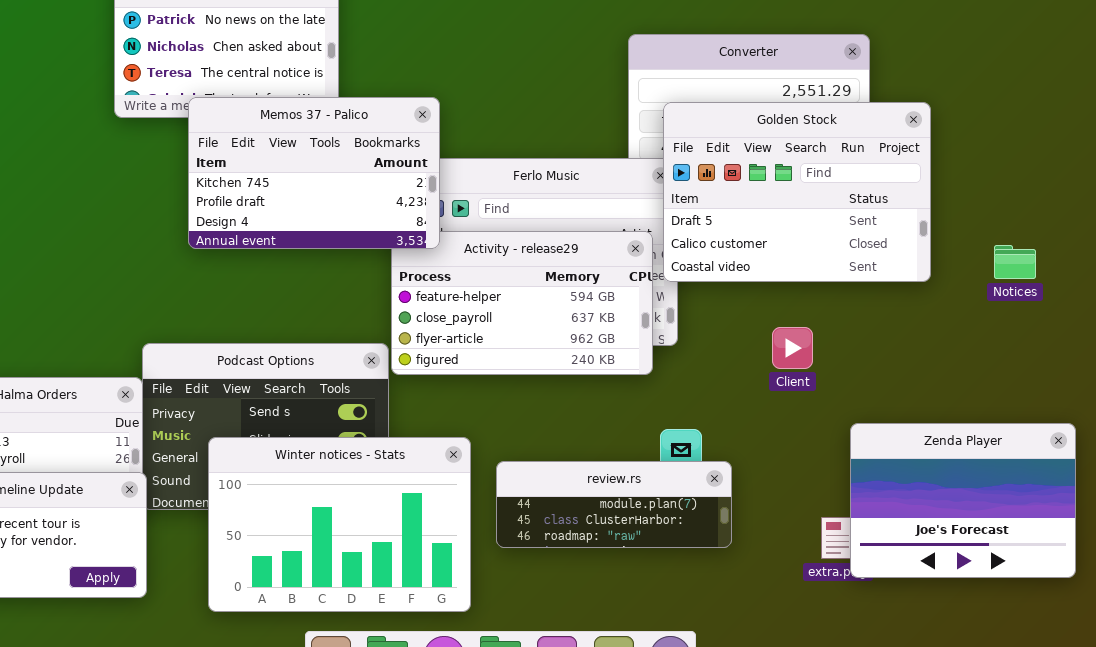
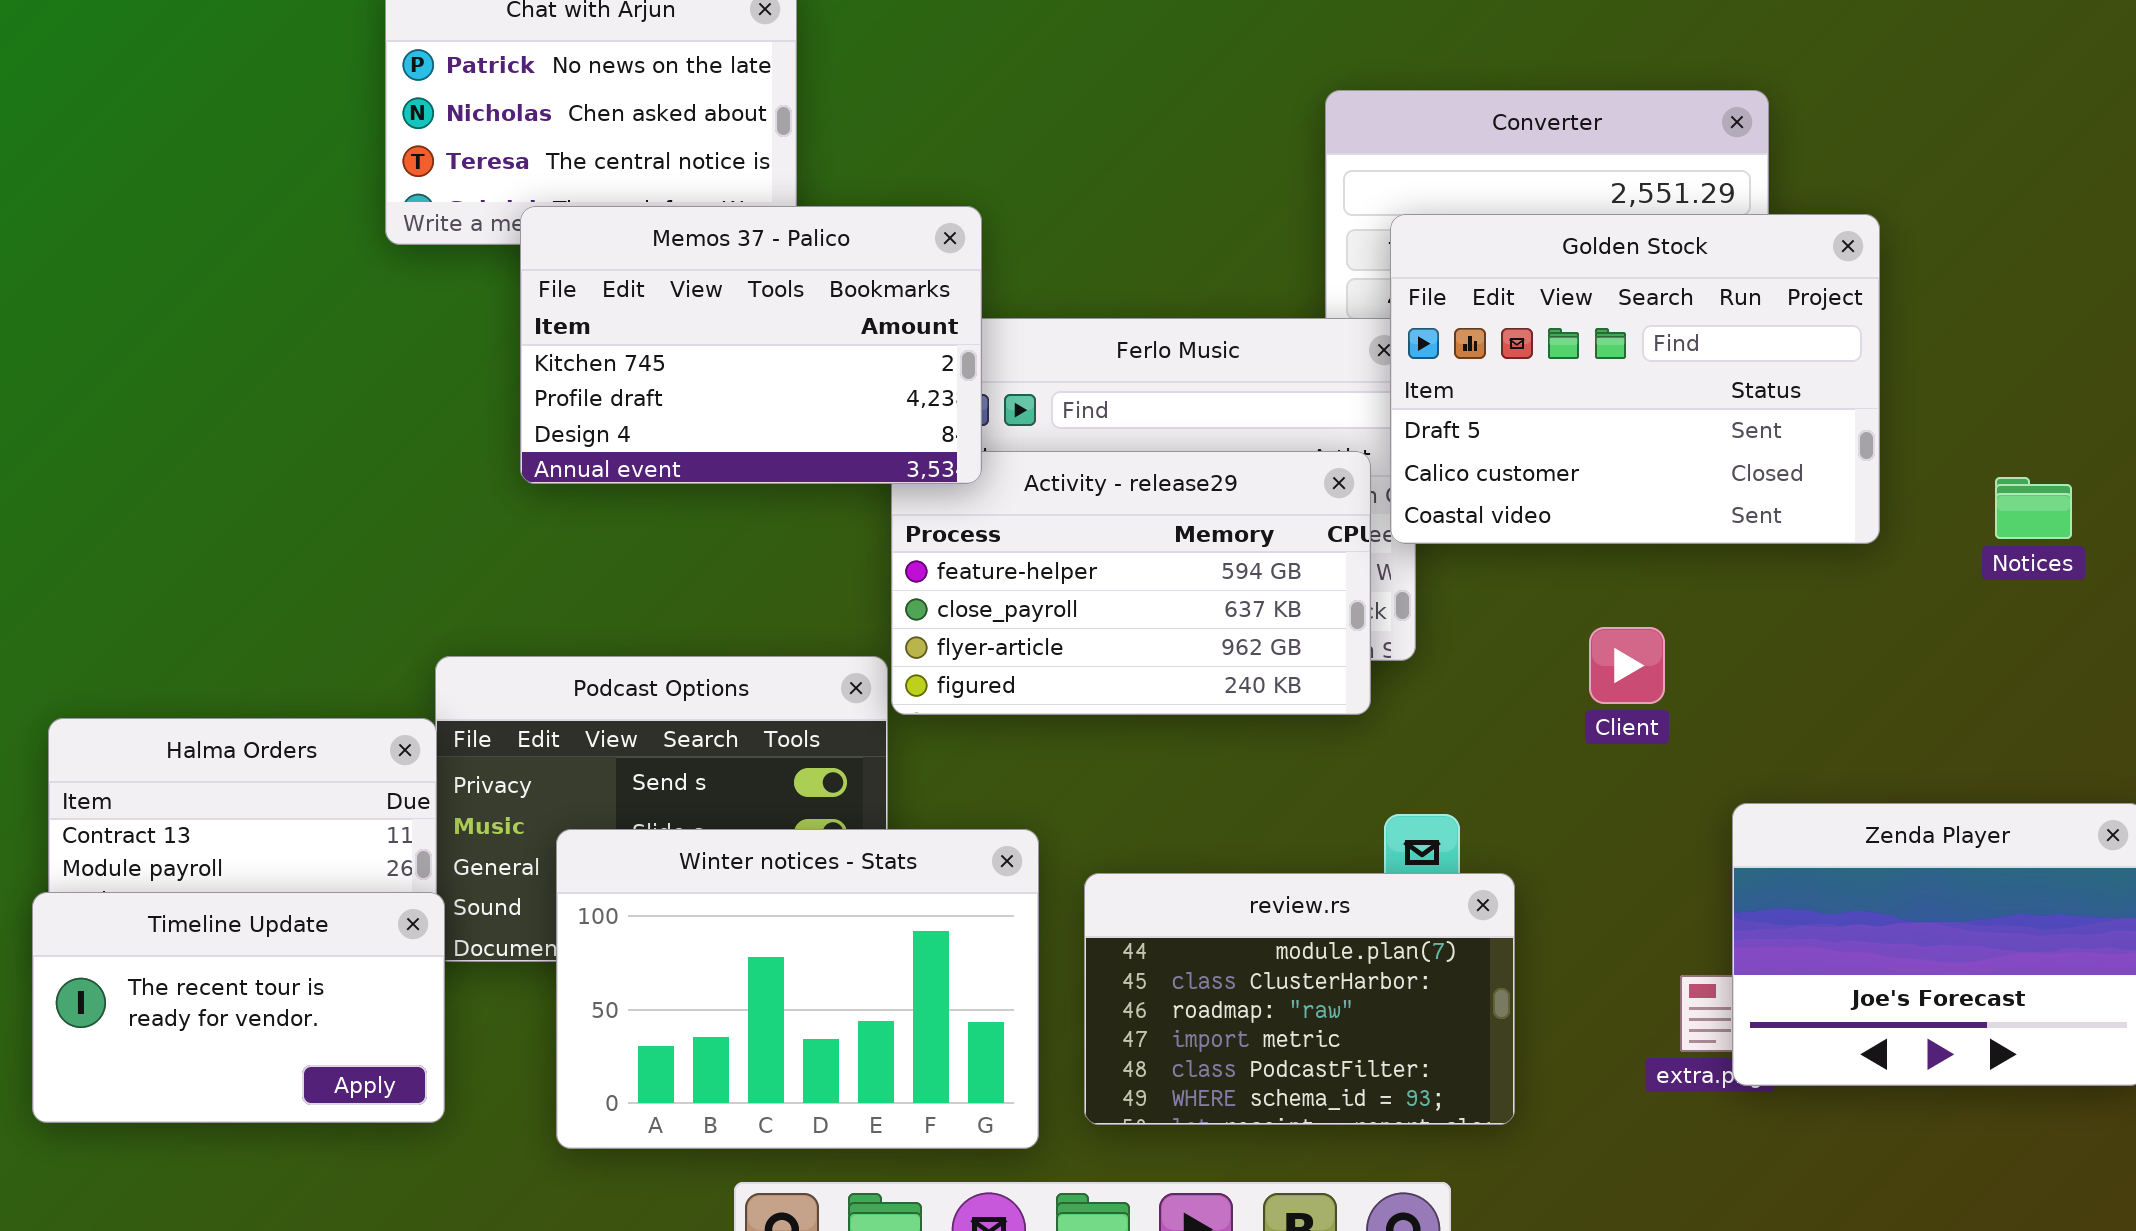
review.rs: [496,461,732,548] -> [1084,873,1515,1125], resized

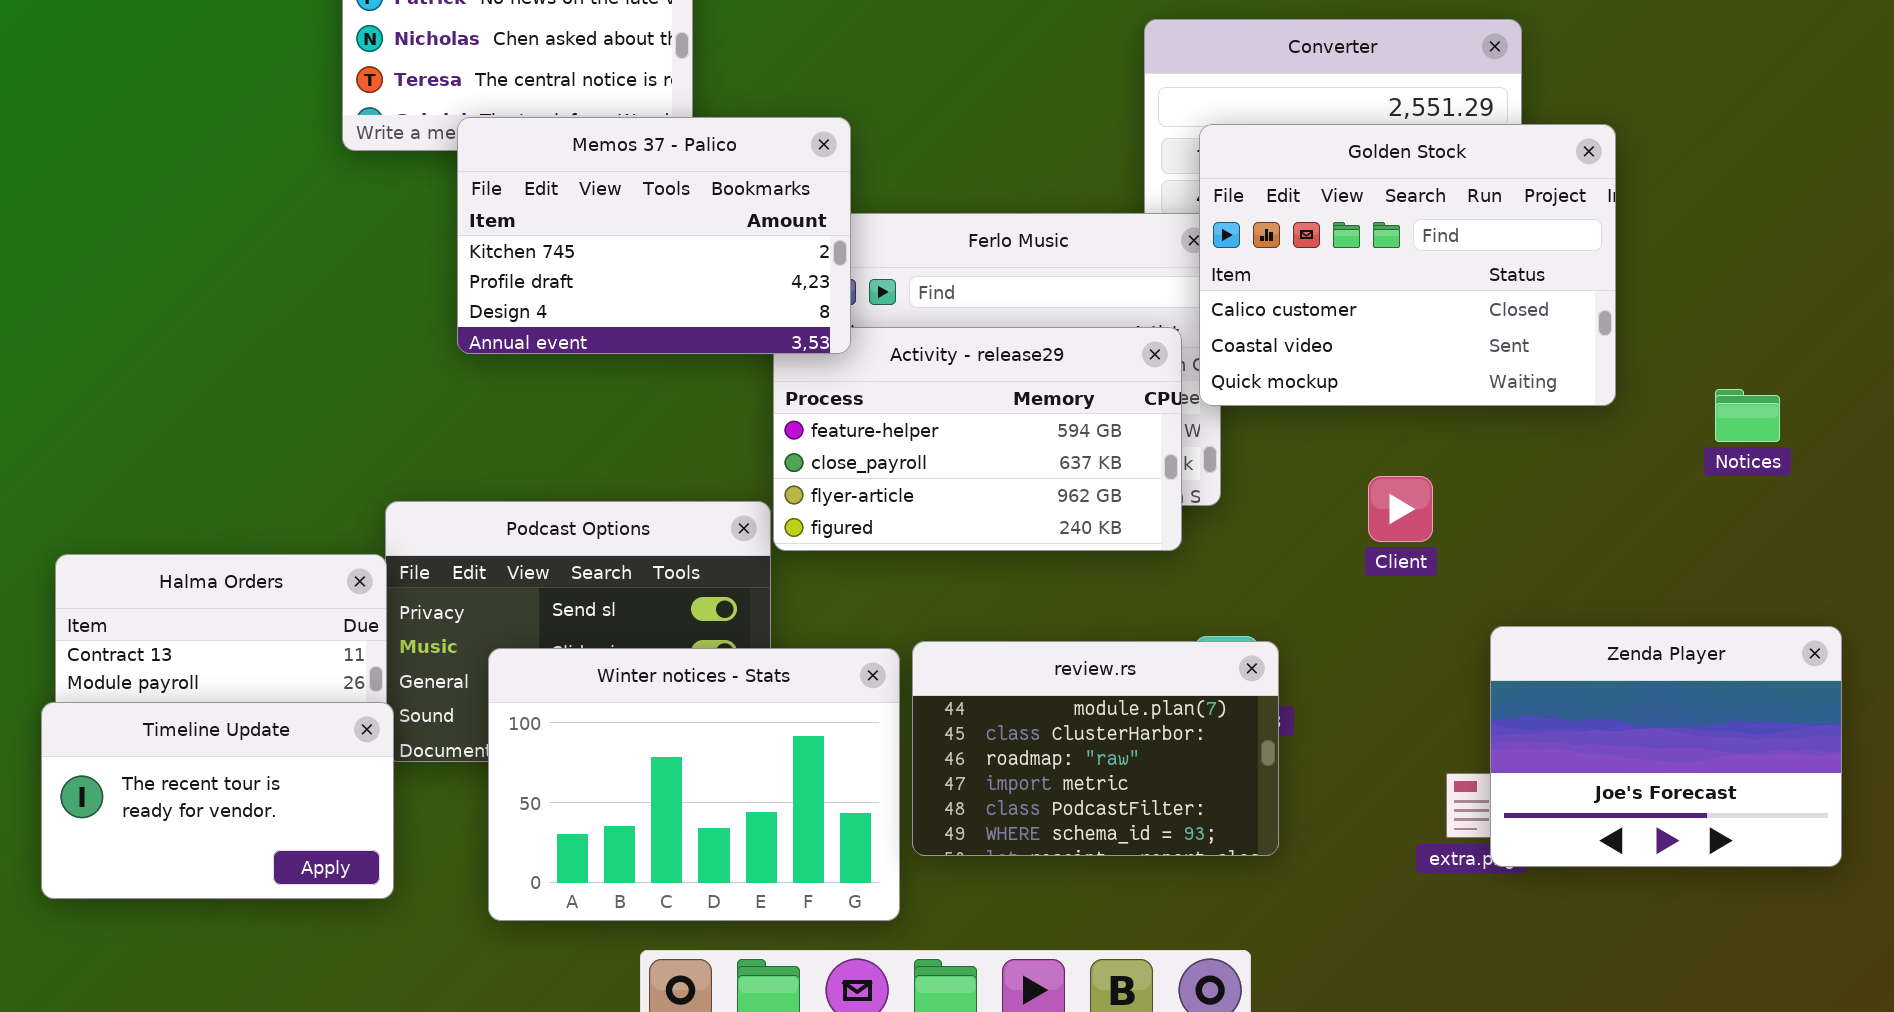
Golden Stock: [1390,214,1880,544] -> [1199,124,1616,406], scrolled down 1 row
Notices: [1995,477,2072,539] -> [1715,389,1780,442], moved
review.rs: [1084,873,1515,1125] -> [912,641,1279,856], moved

